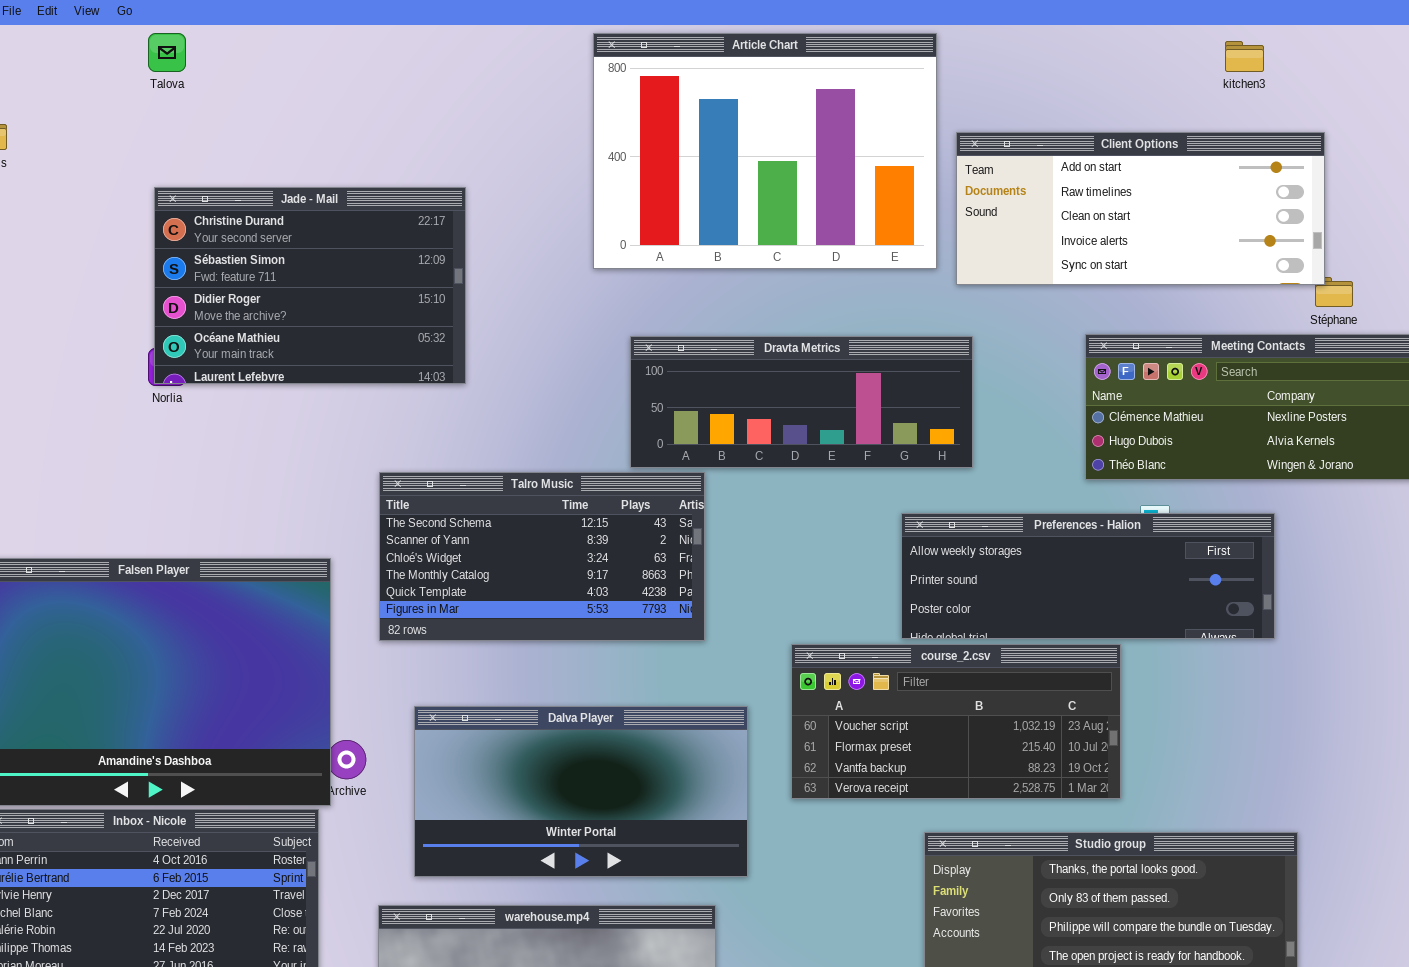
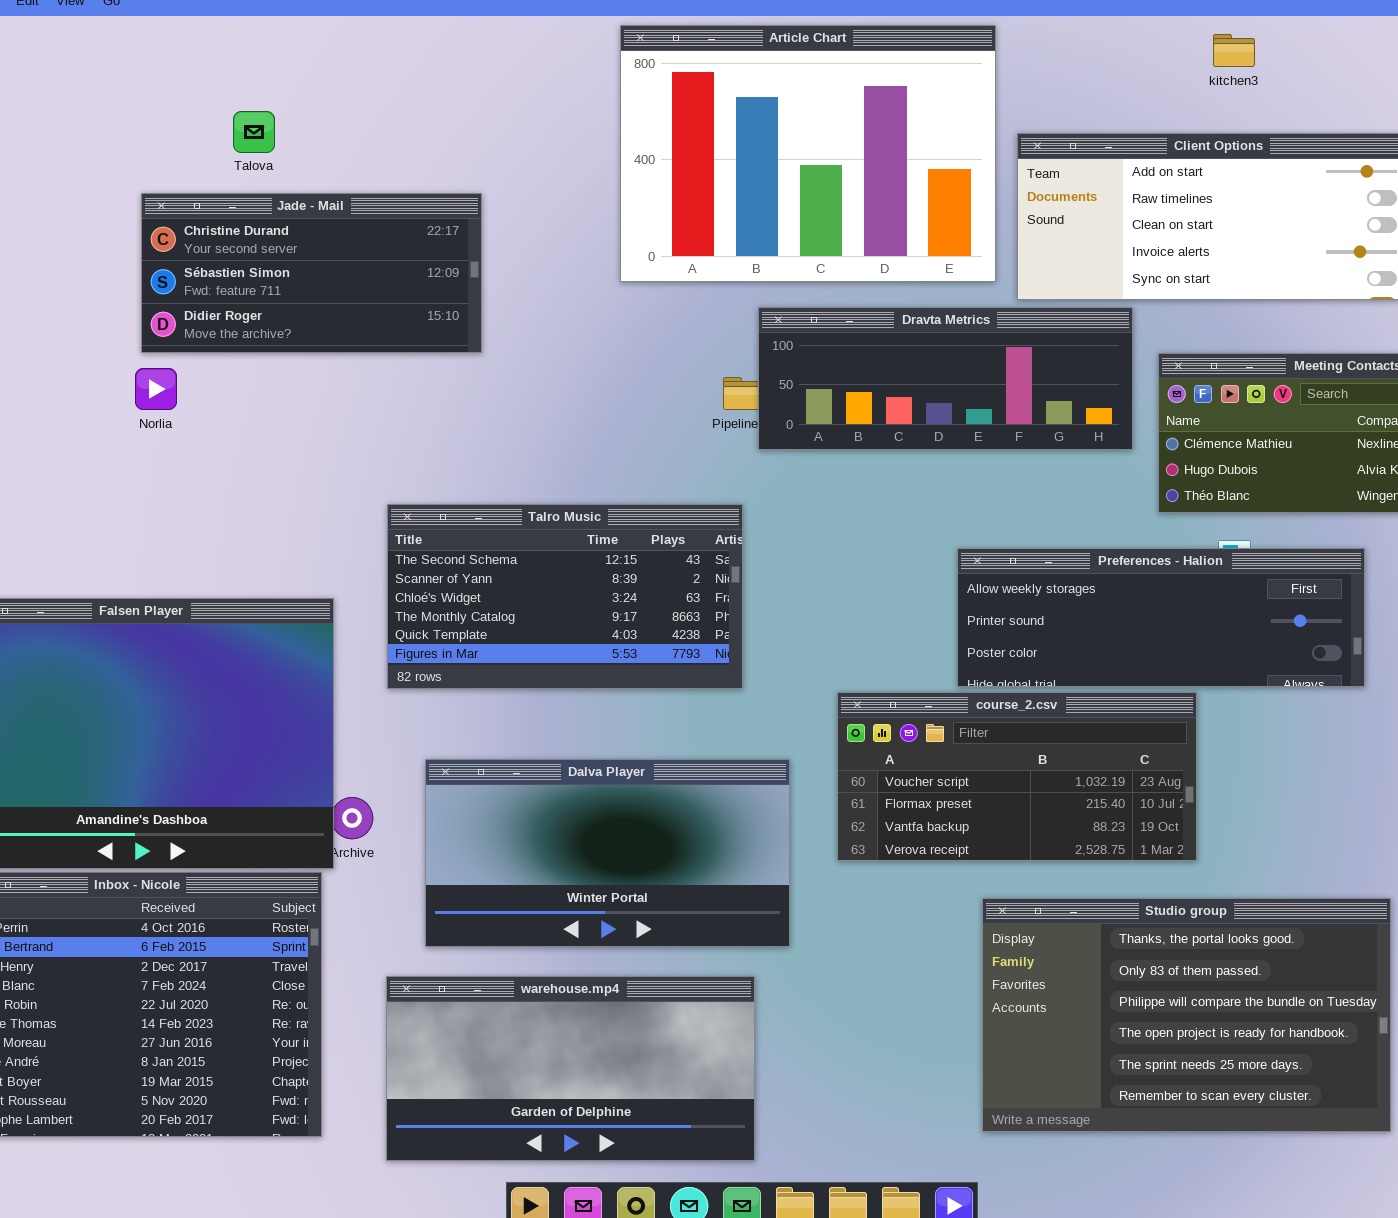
Talova: [148,33,186,72] -> [233,111,275,153], moved
kitchen3: [1225,41,1264,72] -> [1213,34,1255,67], moved
Jade - Mail: [154,187,466,384] -> [141,193,482,353], resized
Dravta Metrics: [630,336,973,468] -> [758,307,1133,450], moved

